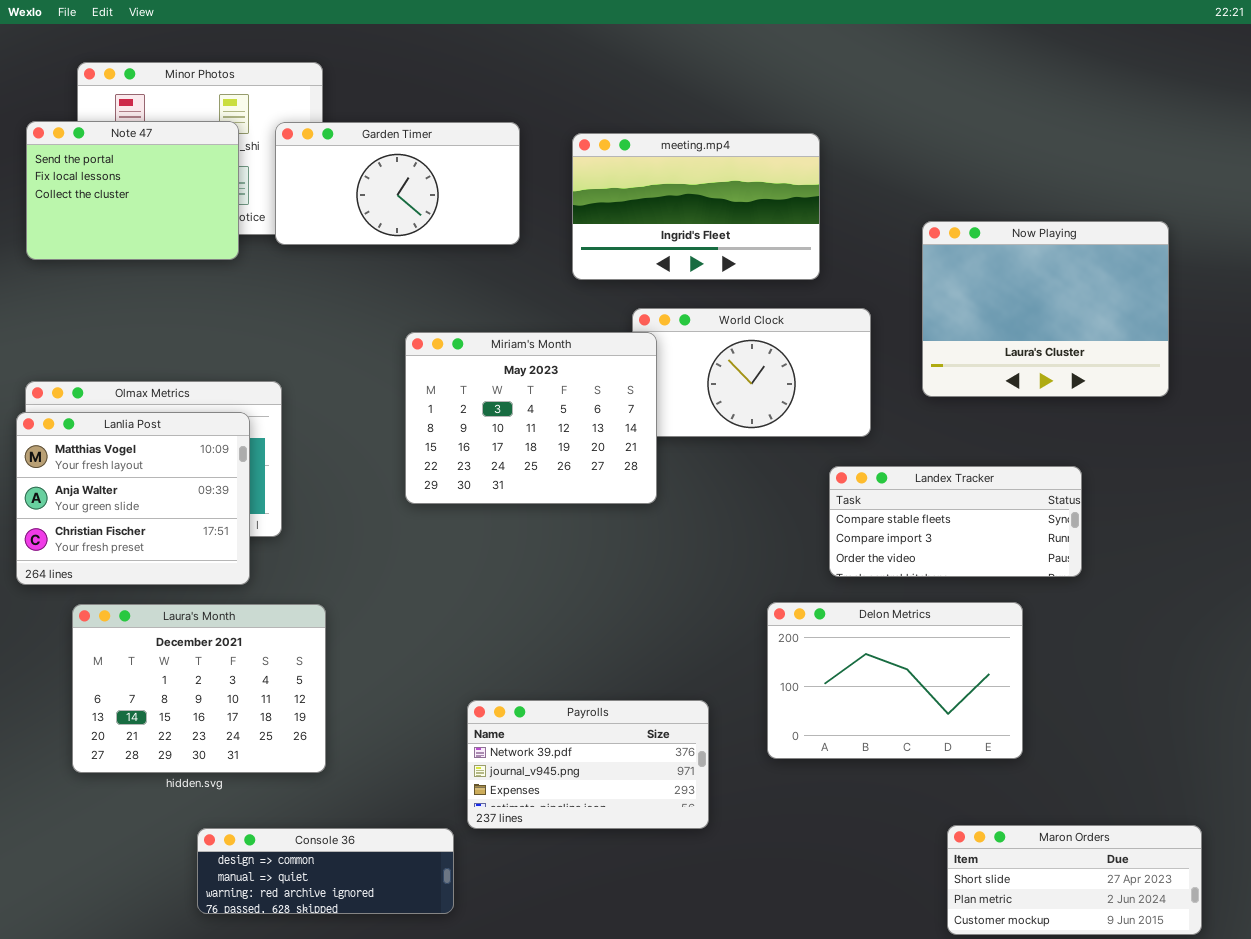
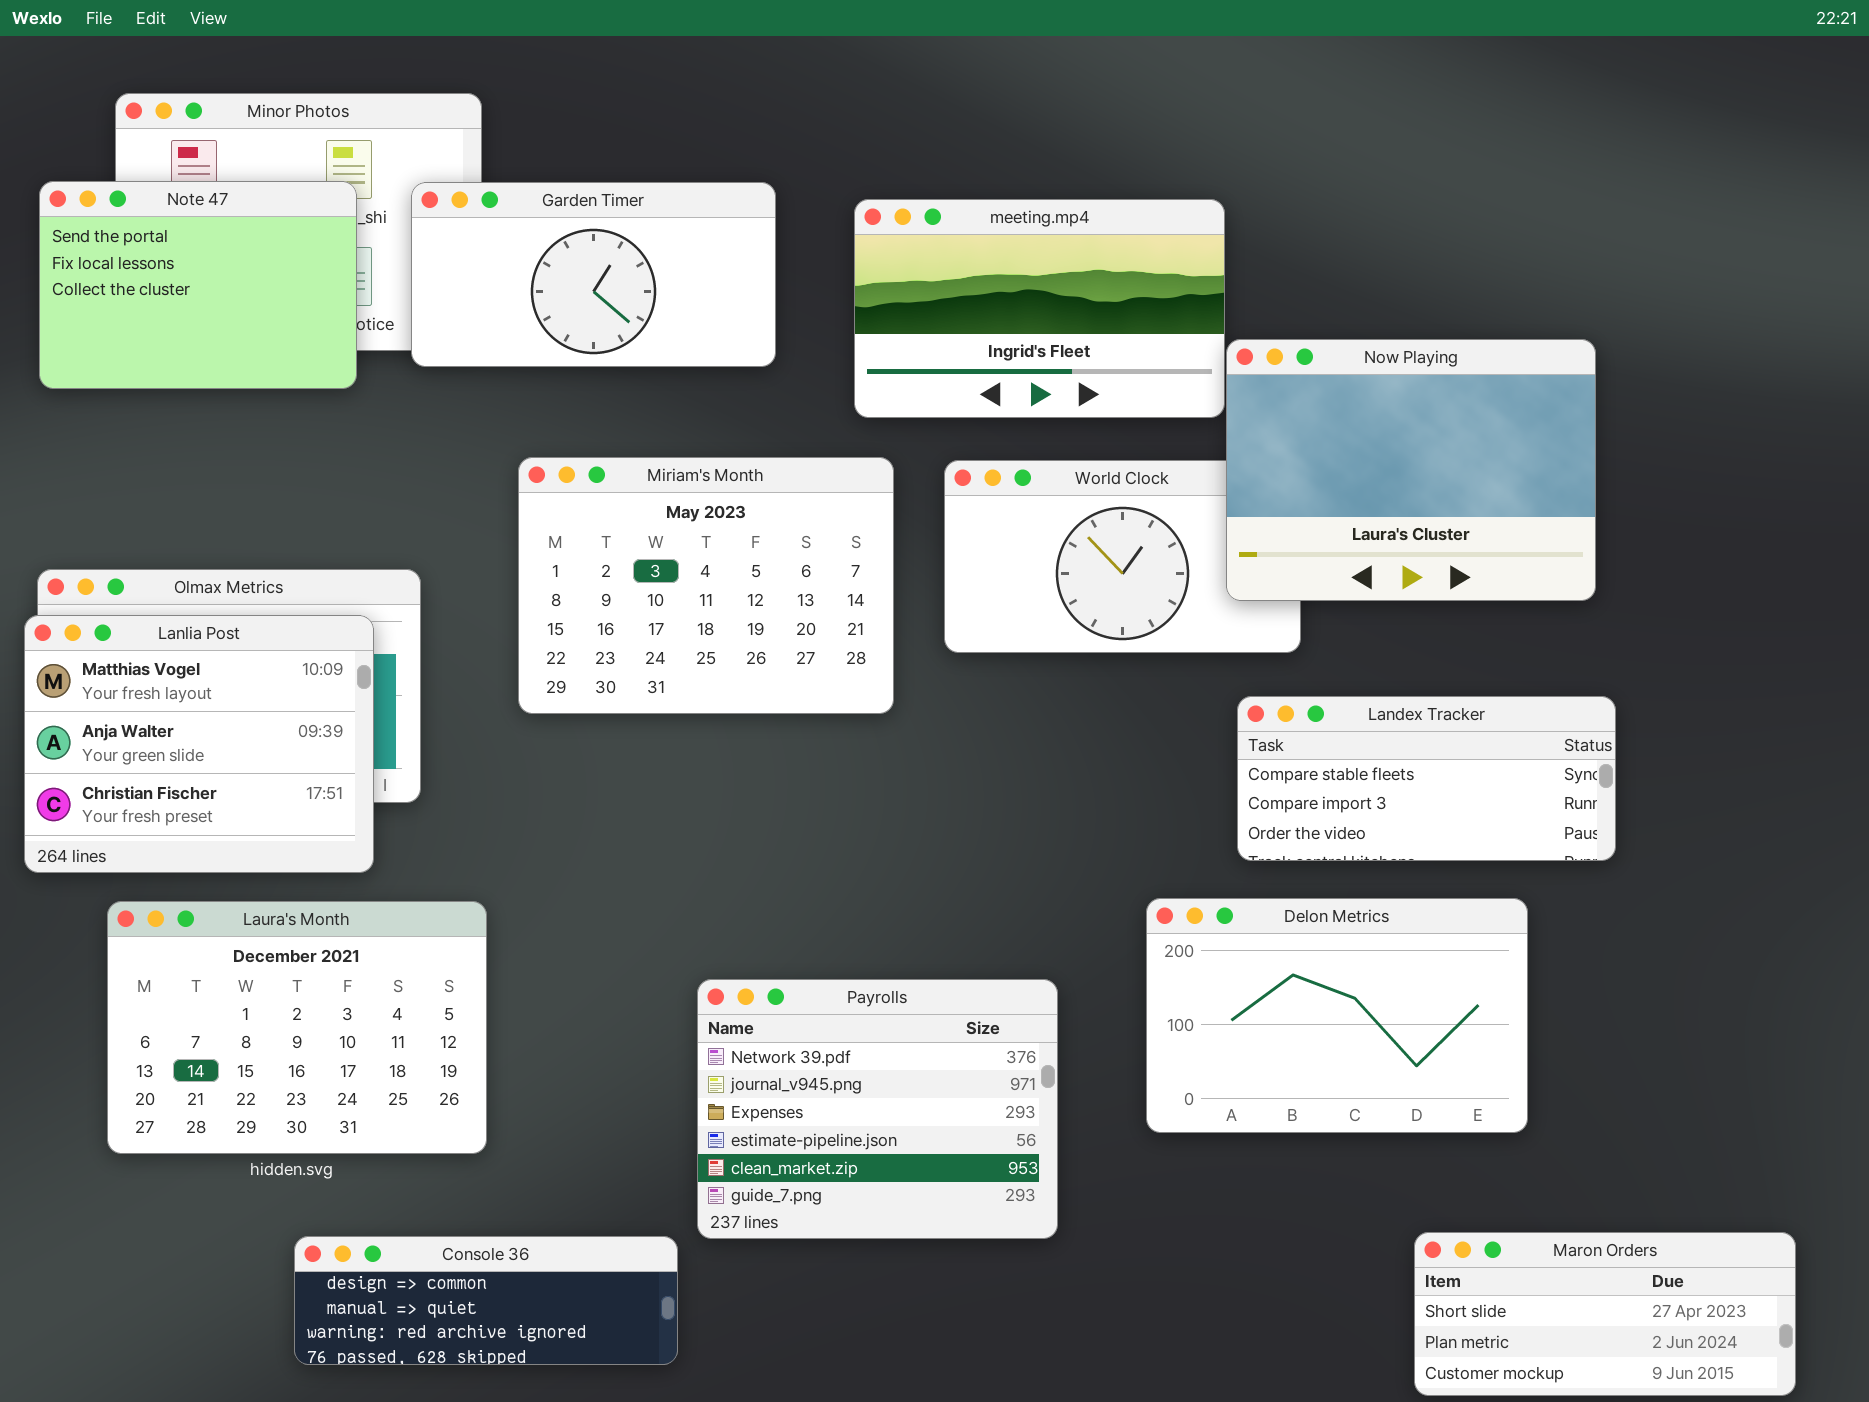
Now Playing: [922,221,1169,397] -> [1226,339,1596,601], moved
Miriam's Month: [405,332,657,504] -> [518,457,894,714], moved
Payrolls: [467,700,709,829] -> [697,979,1058,1239], resized

